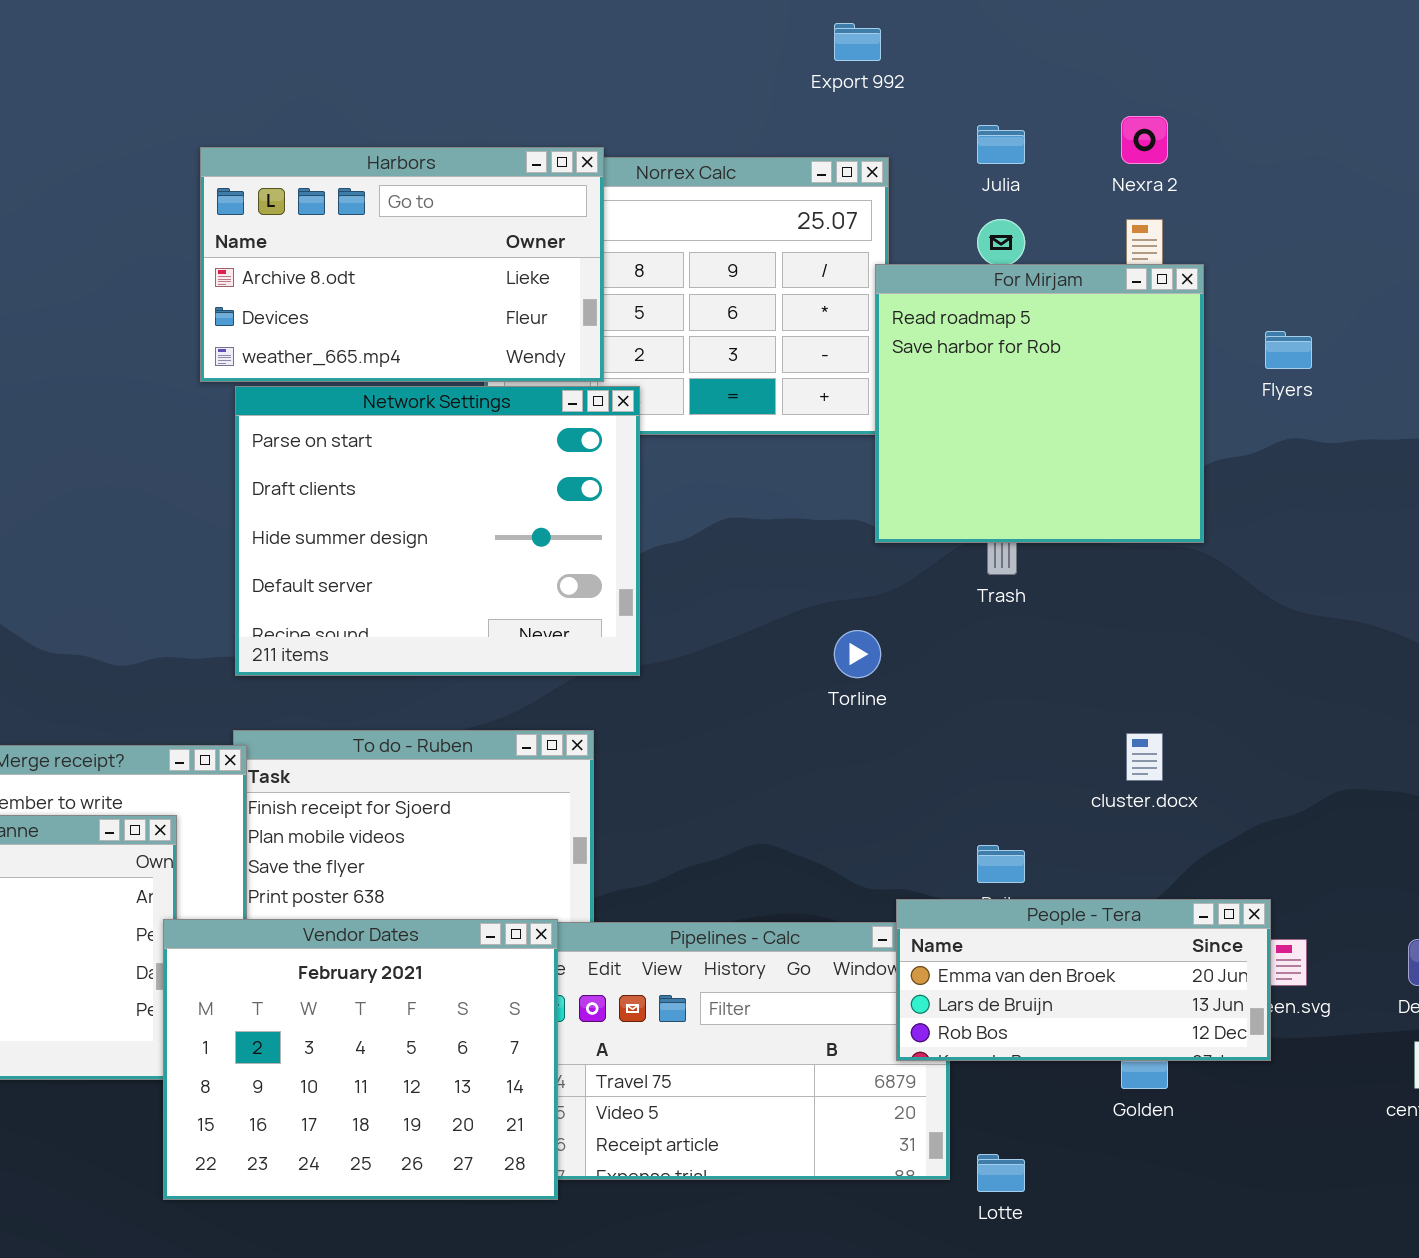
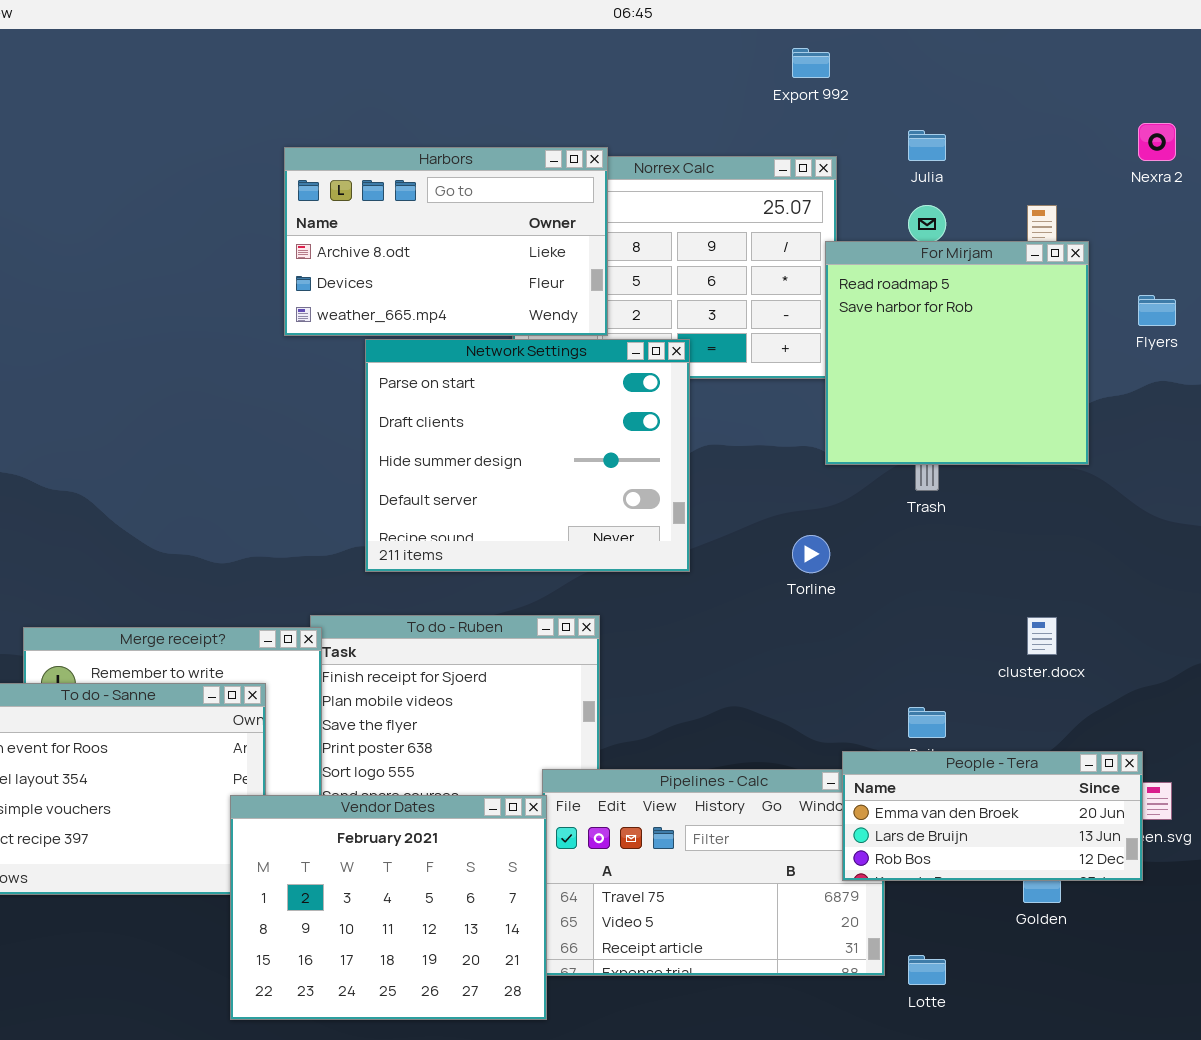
Nexra 2: [1121,116,1168,164] -> [1138,123,1176,161], moved
Network Settings: [235,386,640,676] -> [365,339,690,572], moved
Vendor Dates: [163,919,558,1200] -> [230,795,547,1020], moved

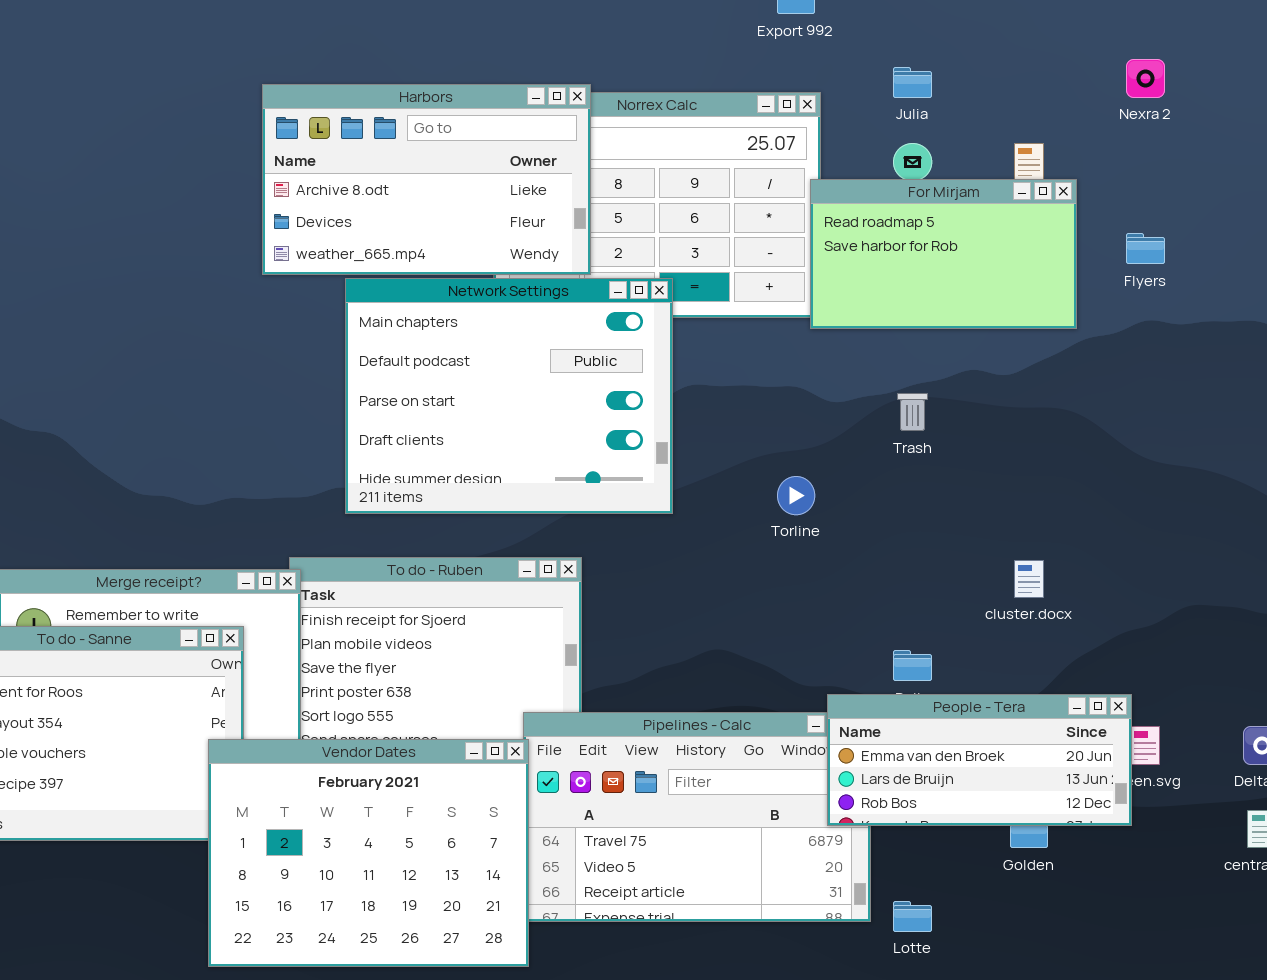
For Mirjam: [825,241,1089,465] -> [810,179,1077,329], resized
Network Settings: [365,339,690,572] -> [345,278,673,514], scrolled up 2 rows

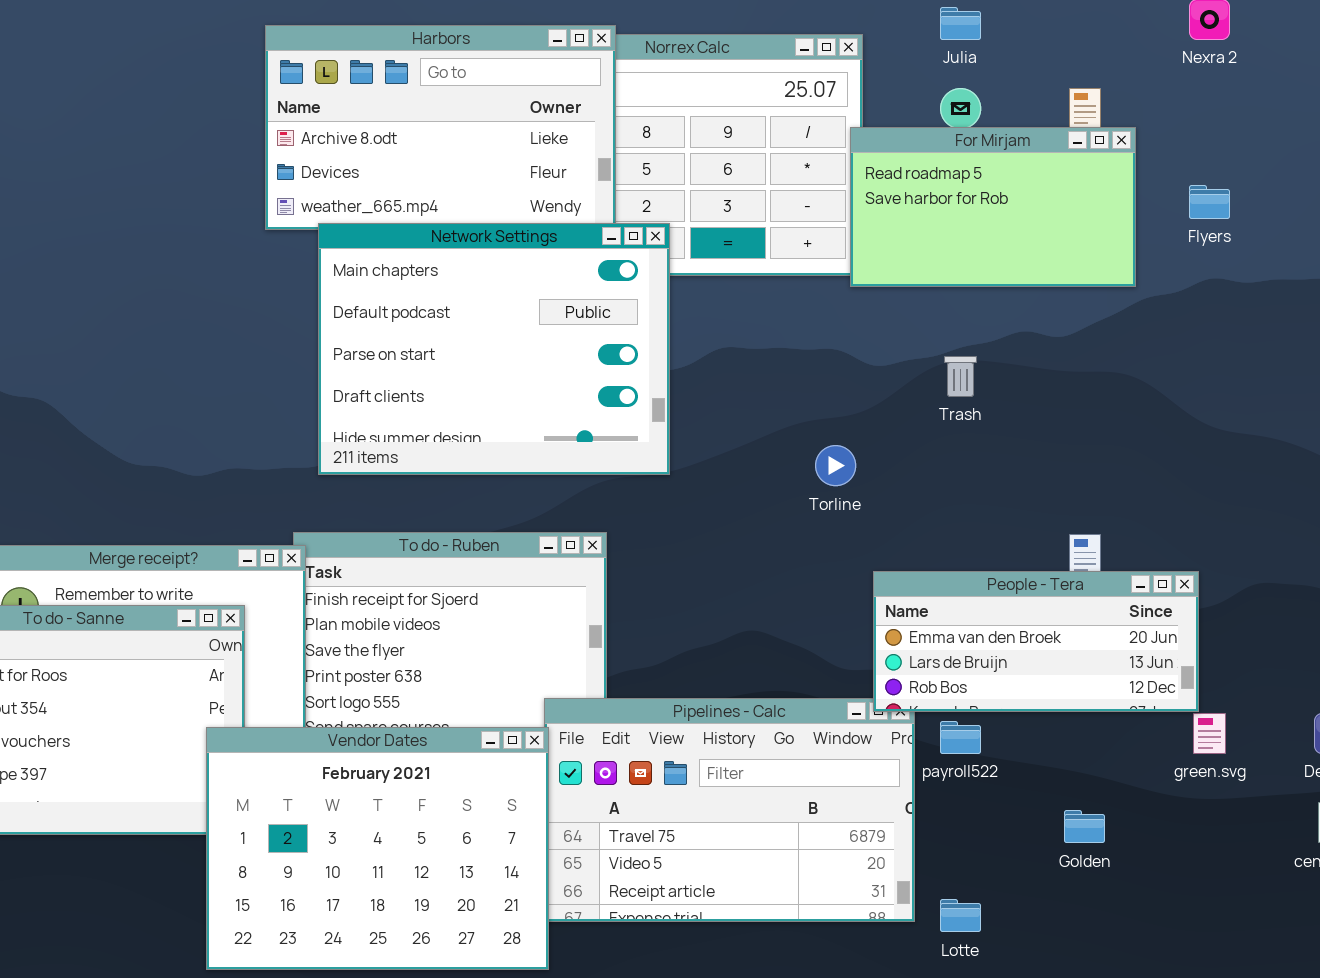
Network Settings: [345,278,673,514] -> [318,223,670,475], moved
People - Tera: [827,694,1132,826] -> [873,571,1199,712], moved

